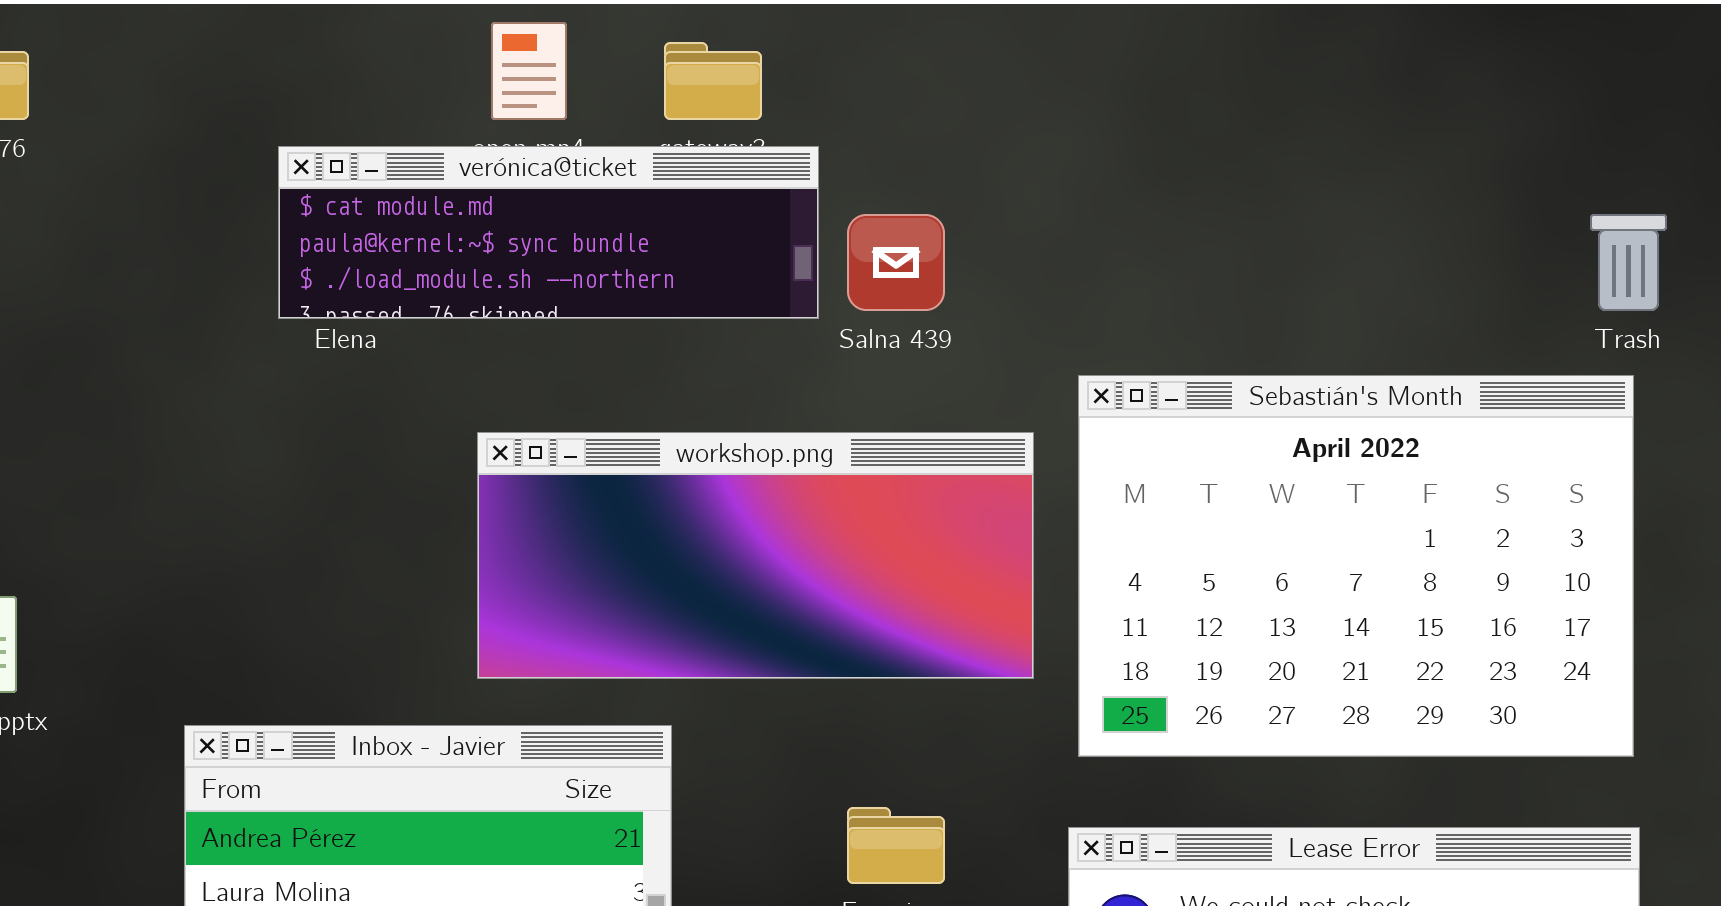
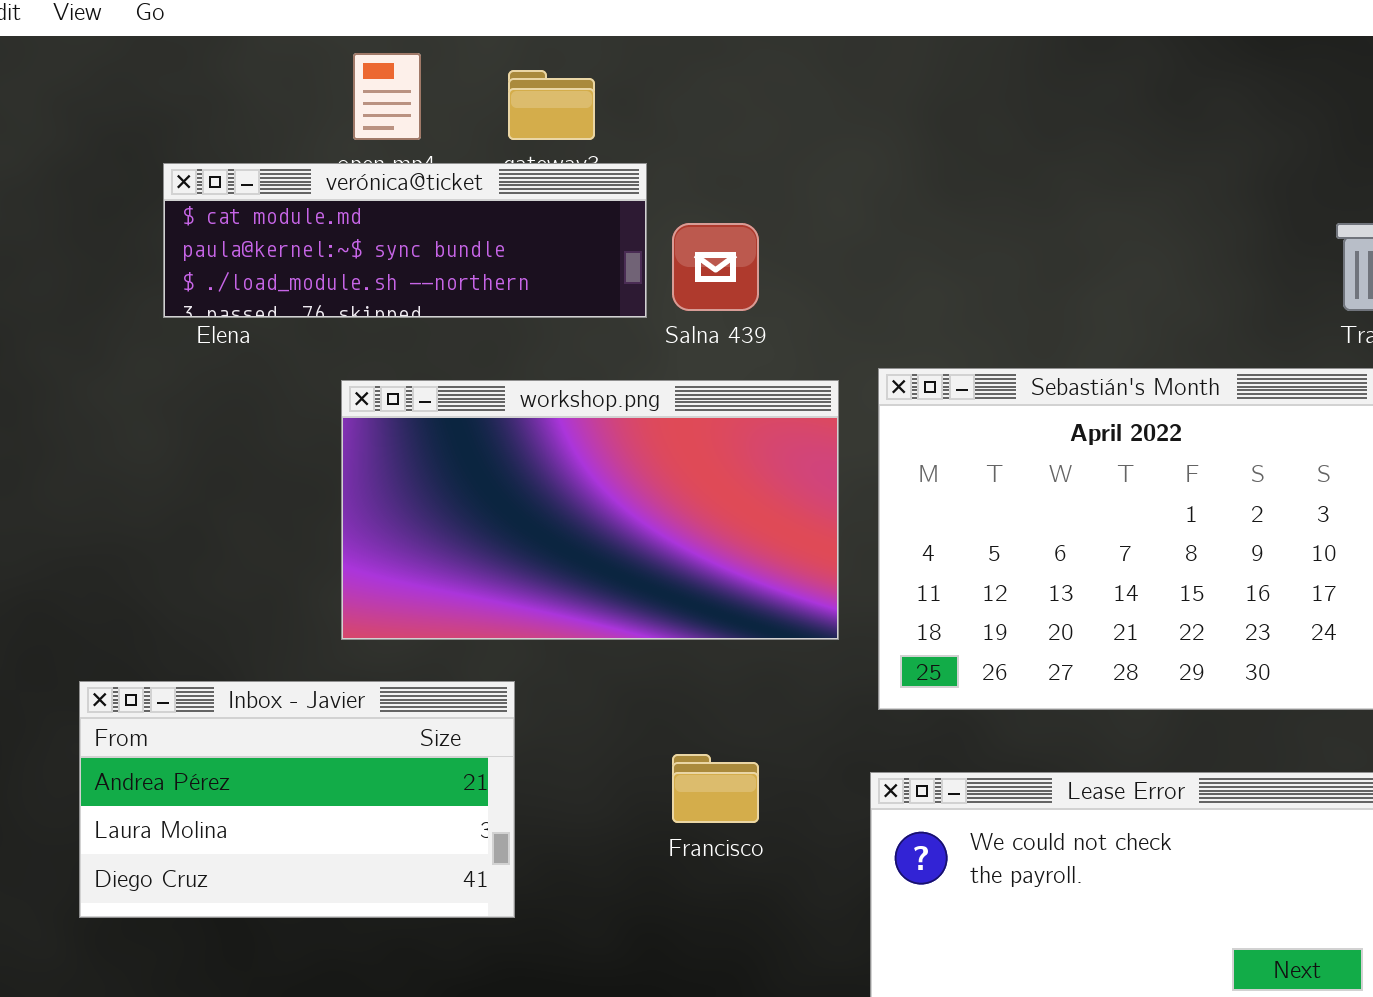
workshop.png: [477,432,1034,679] -> [341,380,839,640], resized

